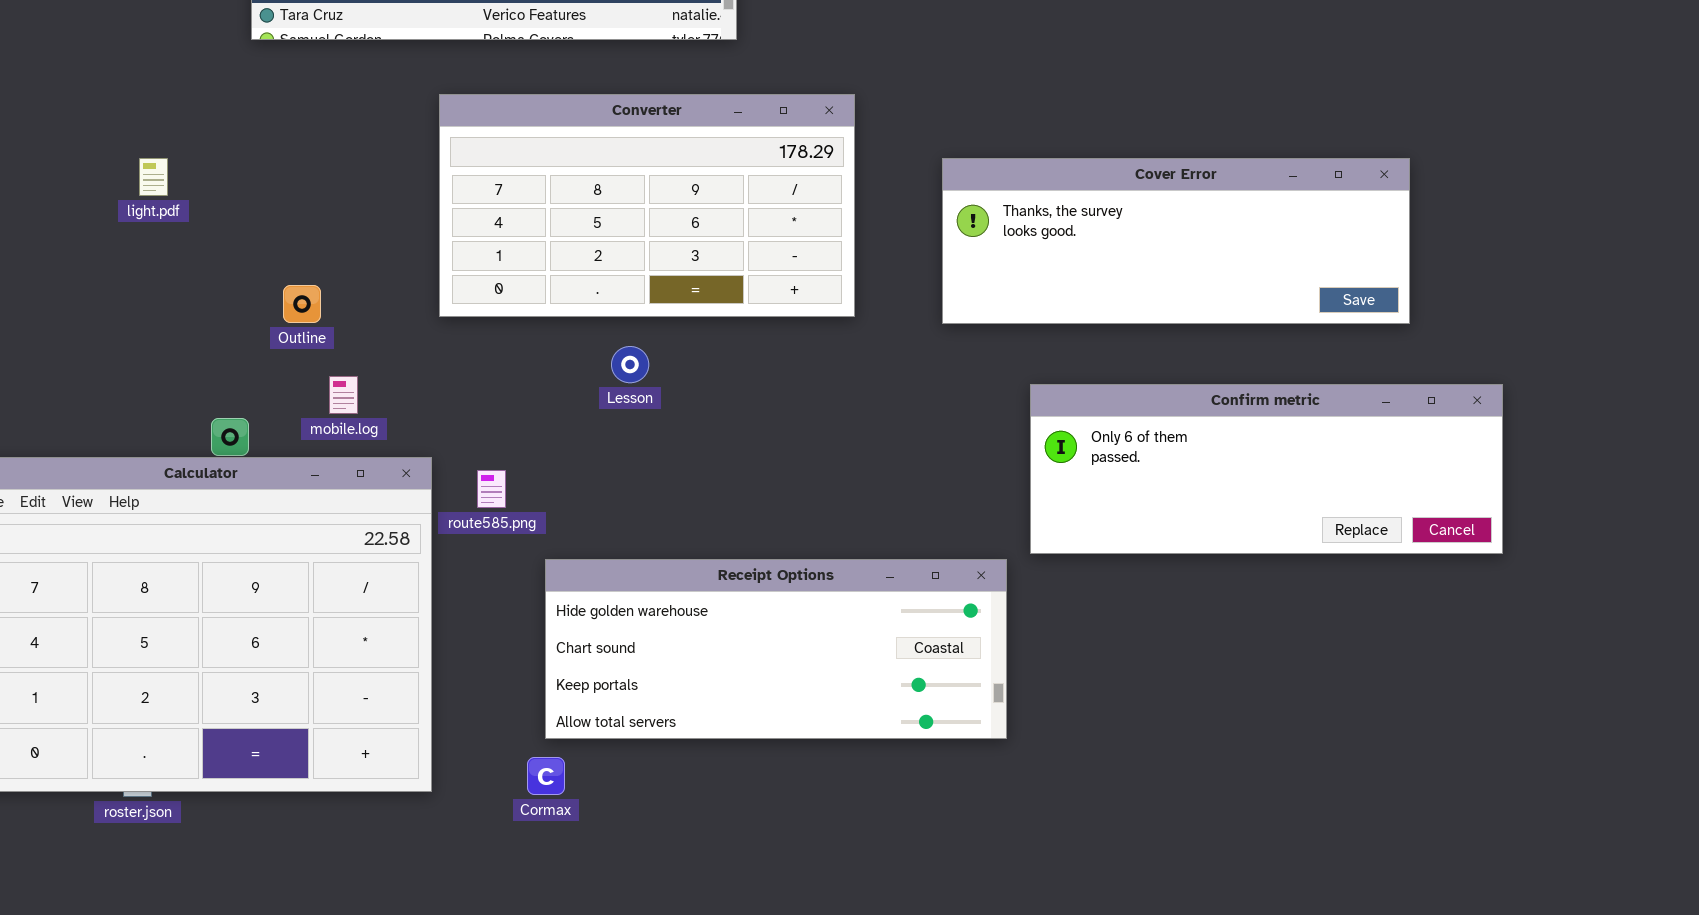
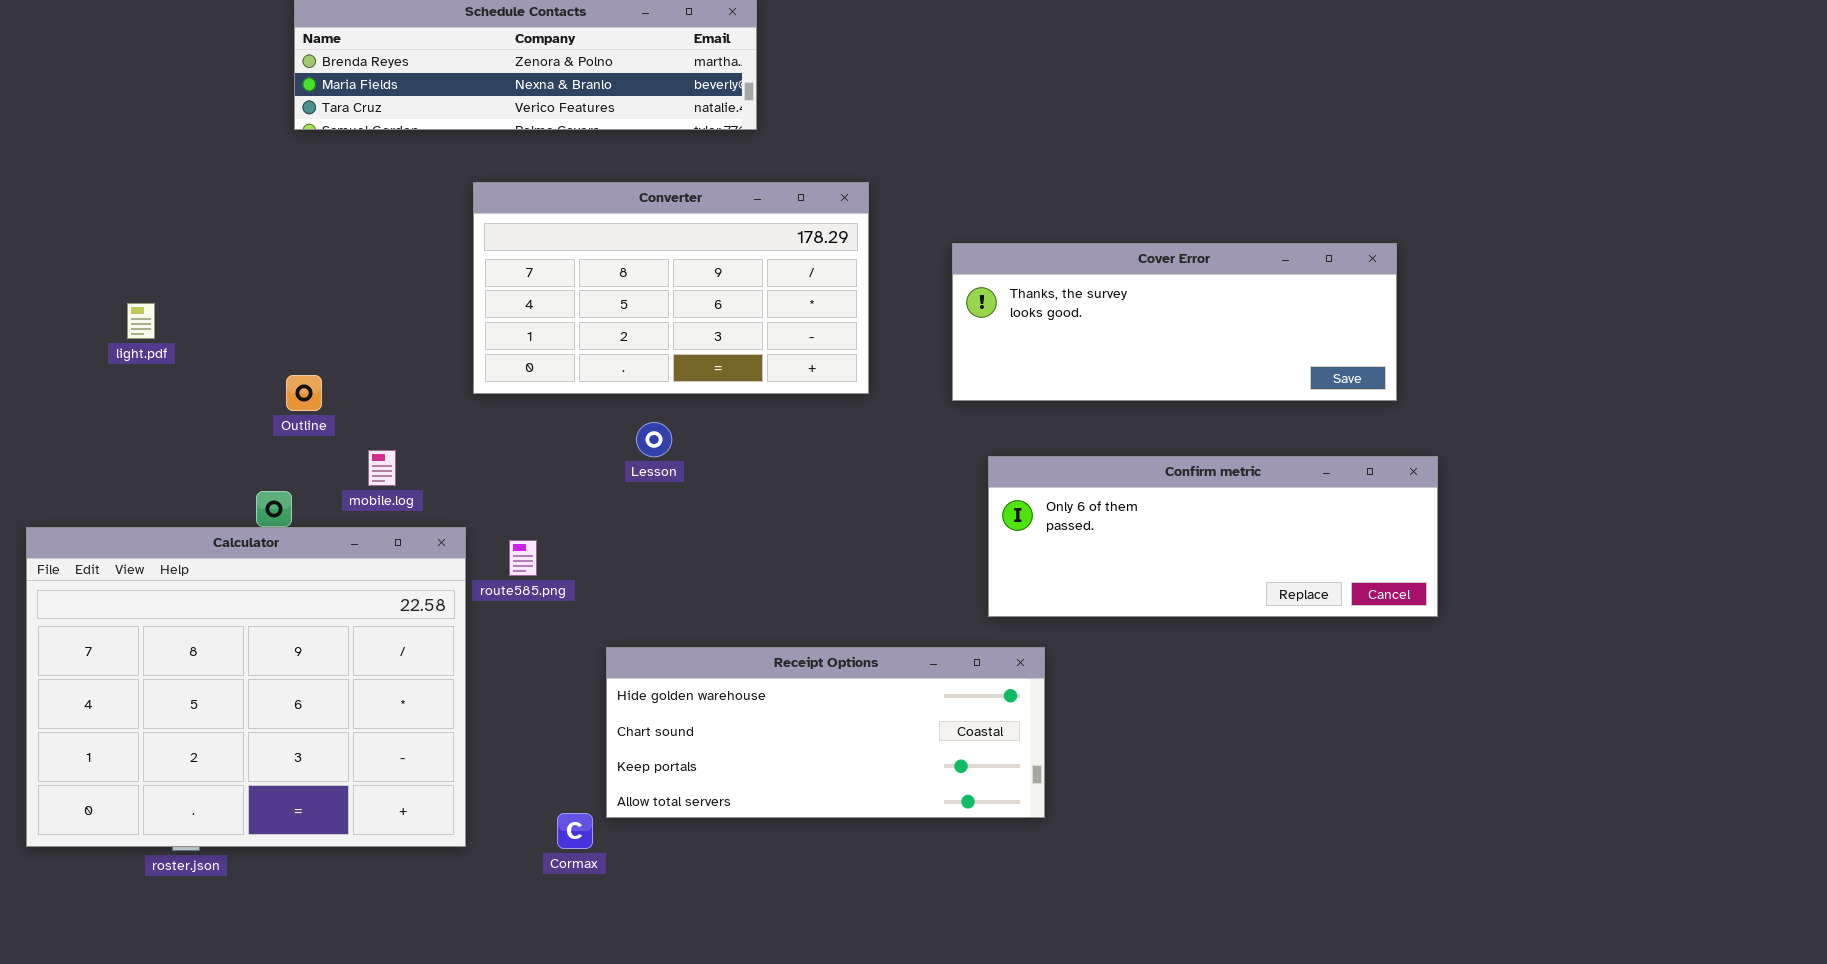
light.pdf: [139,158,168,196] -> [127,303,155,339], moved
Outline: [283,285,321,323] -> [286,375,322,411], moved
Confirm metric: [1030,384,1503,554] -> [988,456,1438,617], moved
Receipt Options: [545,559,1007,739] -> [606,647,1045,818], moved

